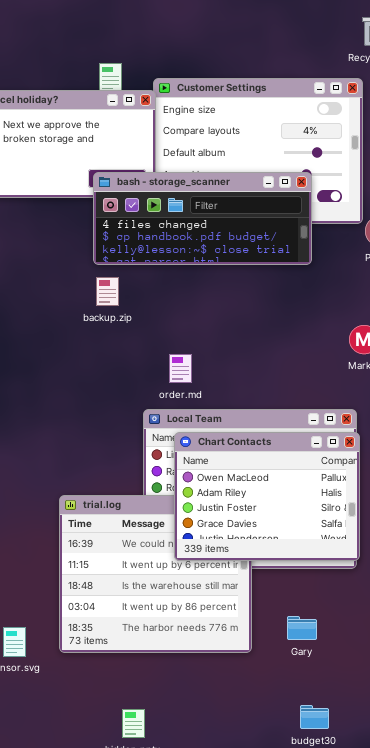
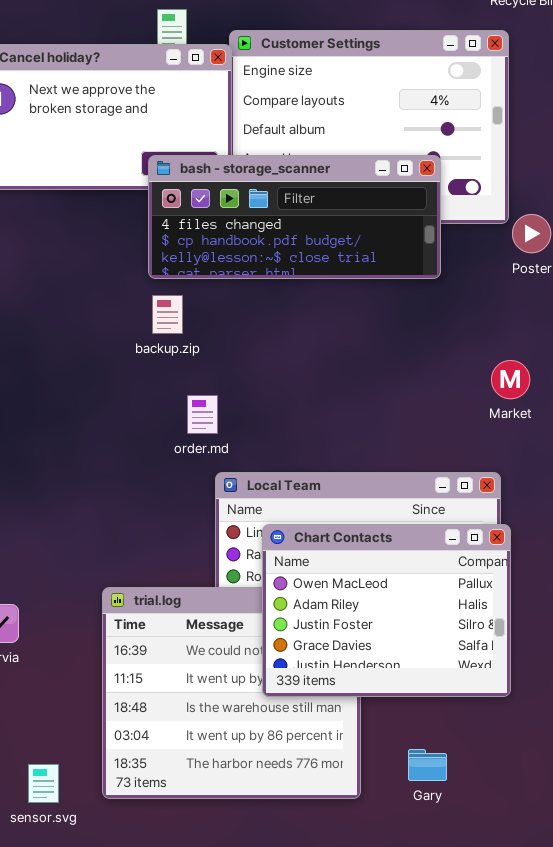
order.md: [169,354,192,383] -> [187,395,218,434], moved
Chart Contacts: [174,432,360,561] -> [262,524,511,697], moved

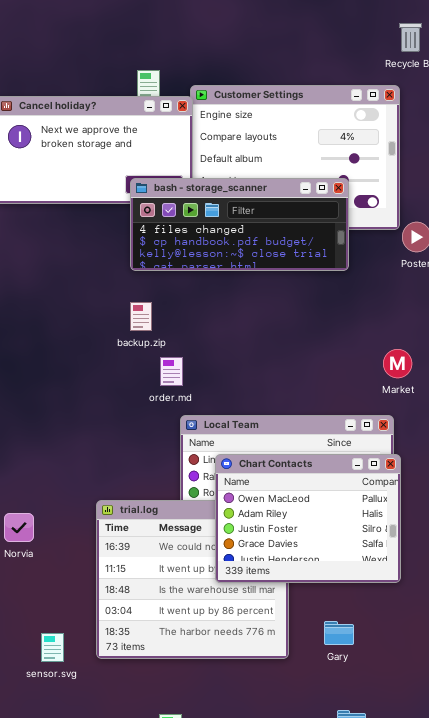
backup.zip: [152,295,183,334] -> [130,302,152,331], moved
Market: [491,360,530,399] -> [383,349,412,378], moved

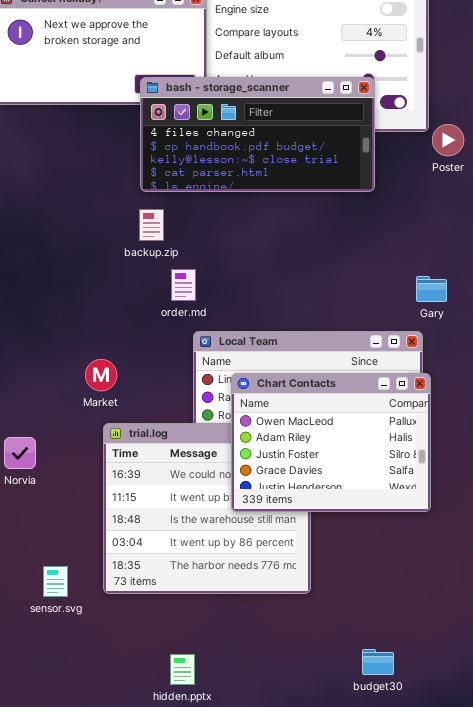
bash - storage_scanner: [130,178,349,271] -> [140,77,375,192], resized
Market: [383,349,412,378] -> [85,359,117,391], moved
Gary: [324,621,354,645] -> [416,276,447,302], moved

